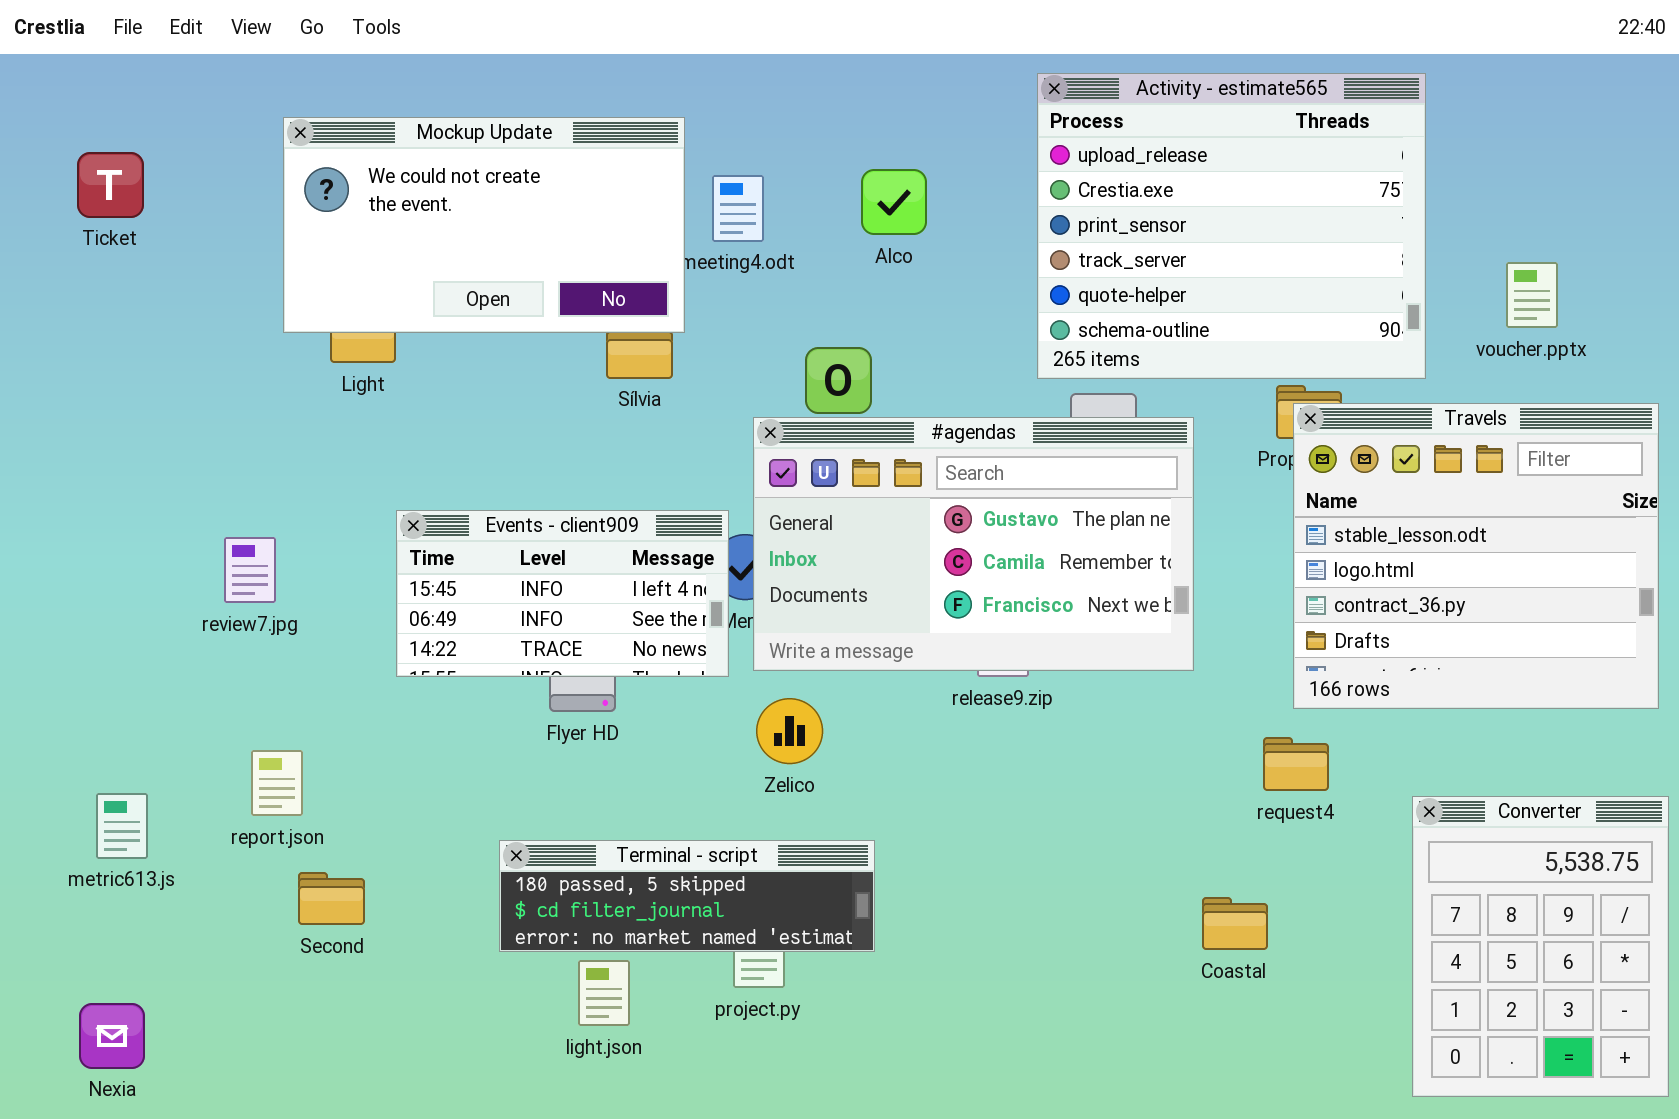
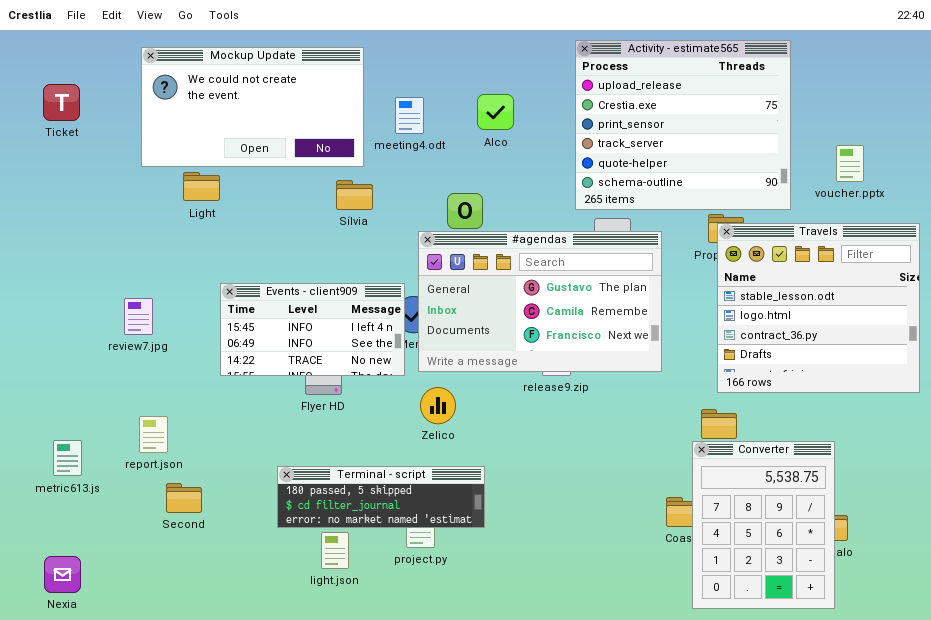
Mockup Update: [283,117,685,333] -> [141,47,364,167], moved
Converter: [1412,796,1669,1097] -> [692,441,835,609], moved

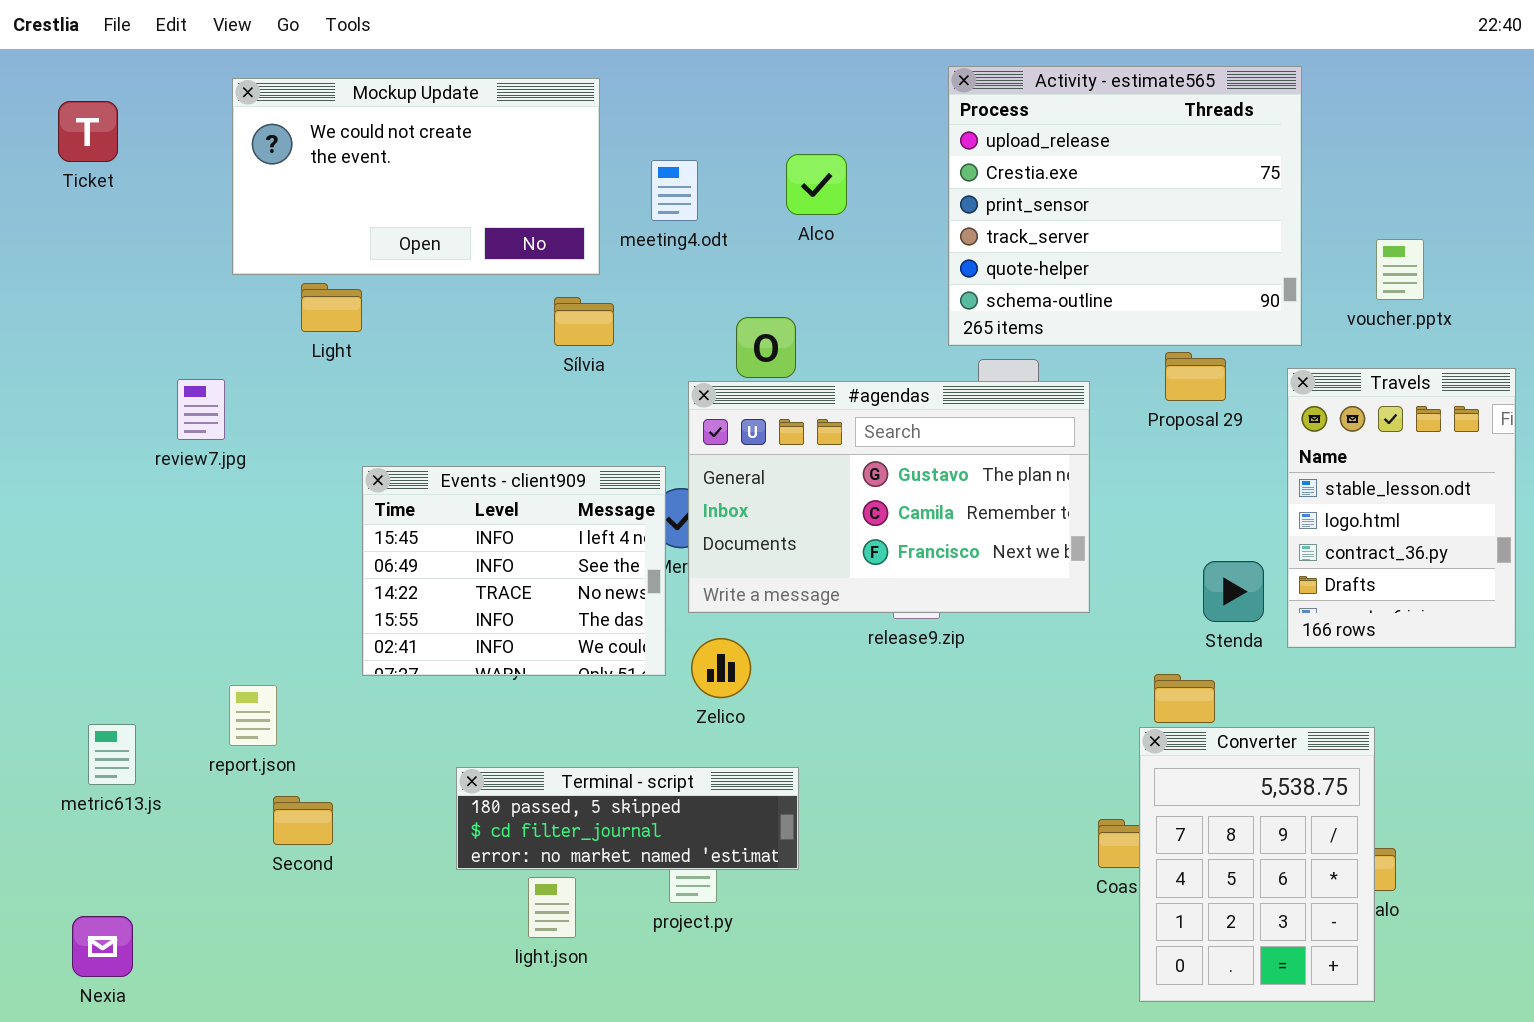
Ticket: [43,84,80,121] -> [58,101,118,162], moved
Travels: [717,223,920,393] -> [1287,368,1516,648], resized
Events - client909: [220,283,405,376] -> [362,466,666,676], resized
review7.jpg: [124,298,153,335] -> [177,379,225,440], moved

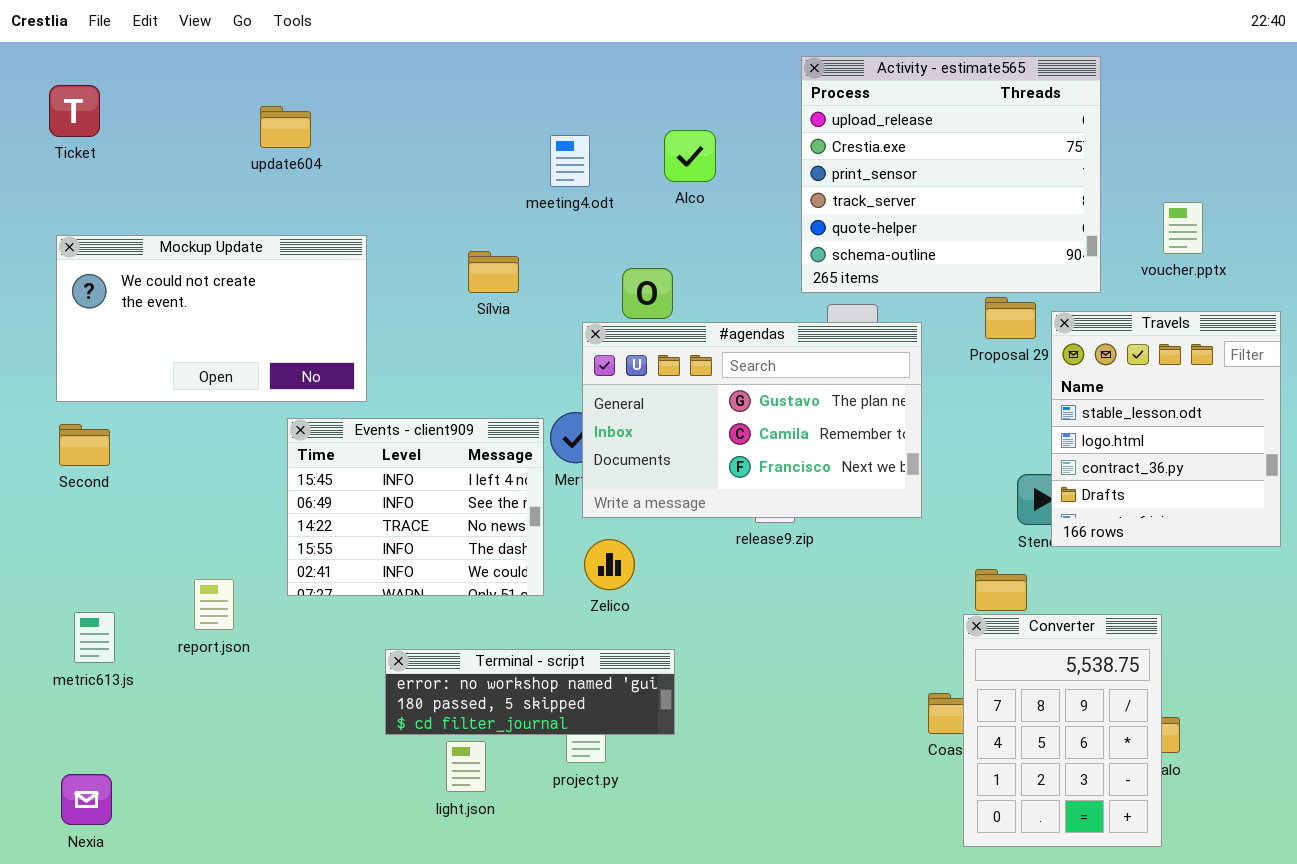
Mockup Update: [232,78,600,275] -> [56,235,367,402], moved
Travels: [1287,368,1516,648] -> [1051,311,1281,547], resized
Events - client909: [362,466,666,676] -> [287,418,544,596], moved
Terminal - script: [456,767,799,870] -> [385,649,675,735], scrolled up 1 row
Second: [273,796,333,845] -> [59,424,110,466], moved

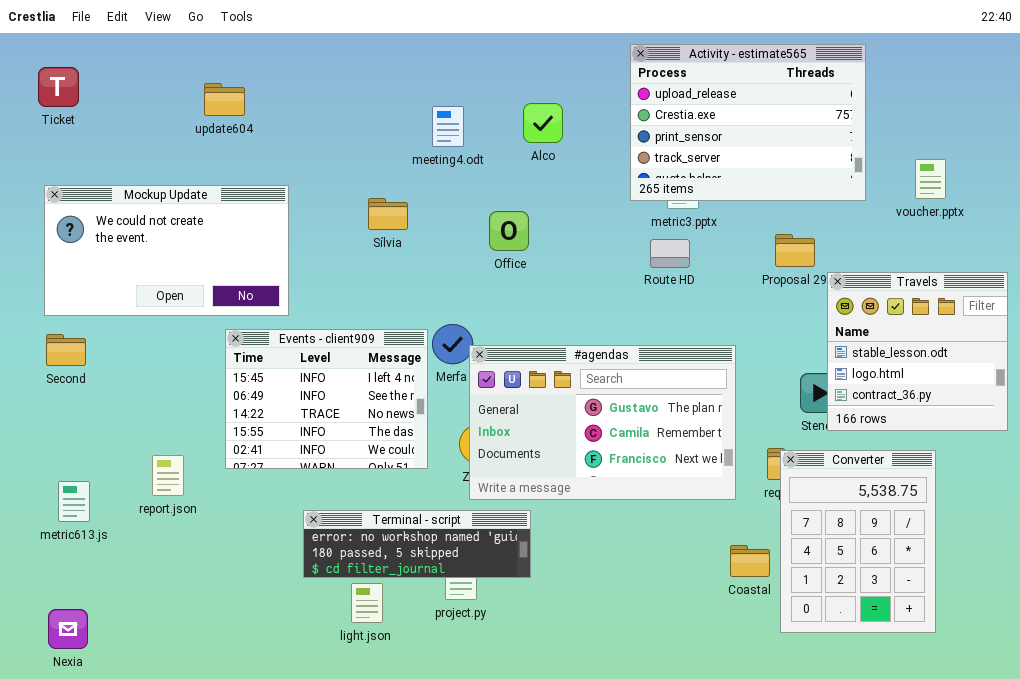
Activity - estimate565: [801,56,1101,293] -> [630,44,866,201], resized
Travels: [1051,311,1281,547] -> [827,272,1008,431], resized
#agendas: [582,322,922,518] -> [469,345,736,500], moved
Converter: [963,614,1162,847] -> [780,450,936,633], moved

